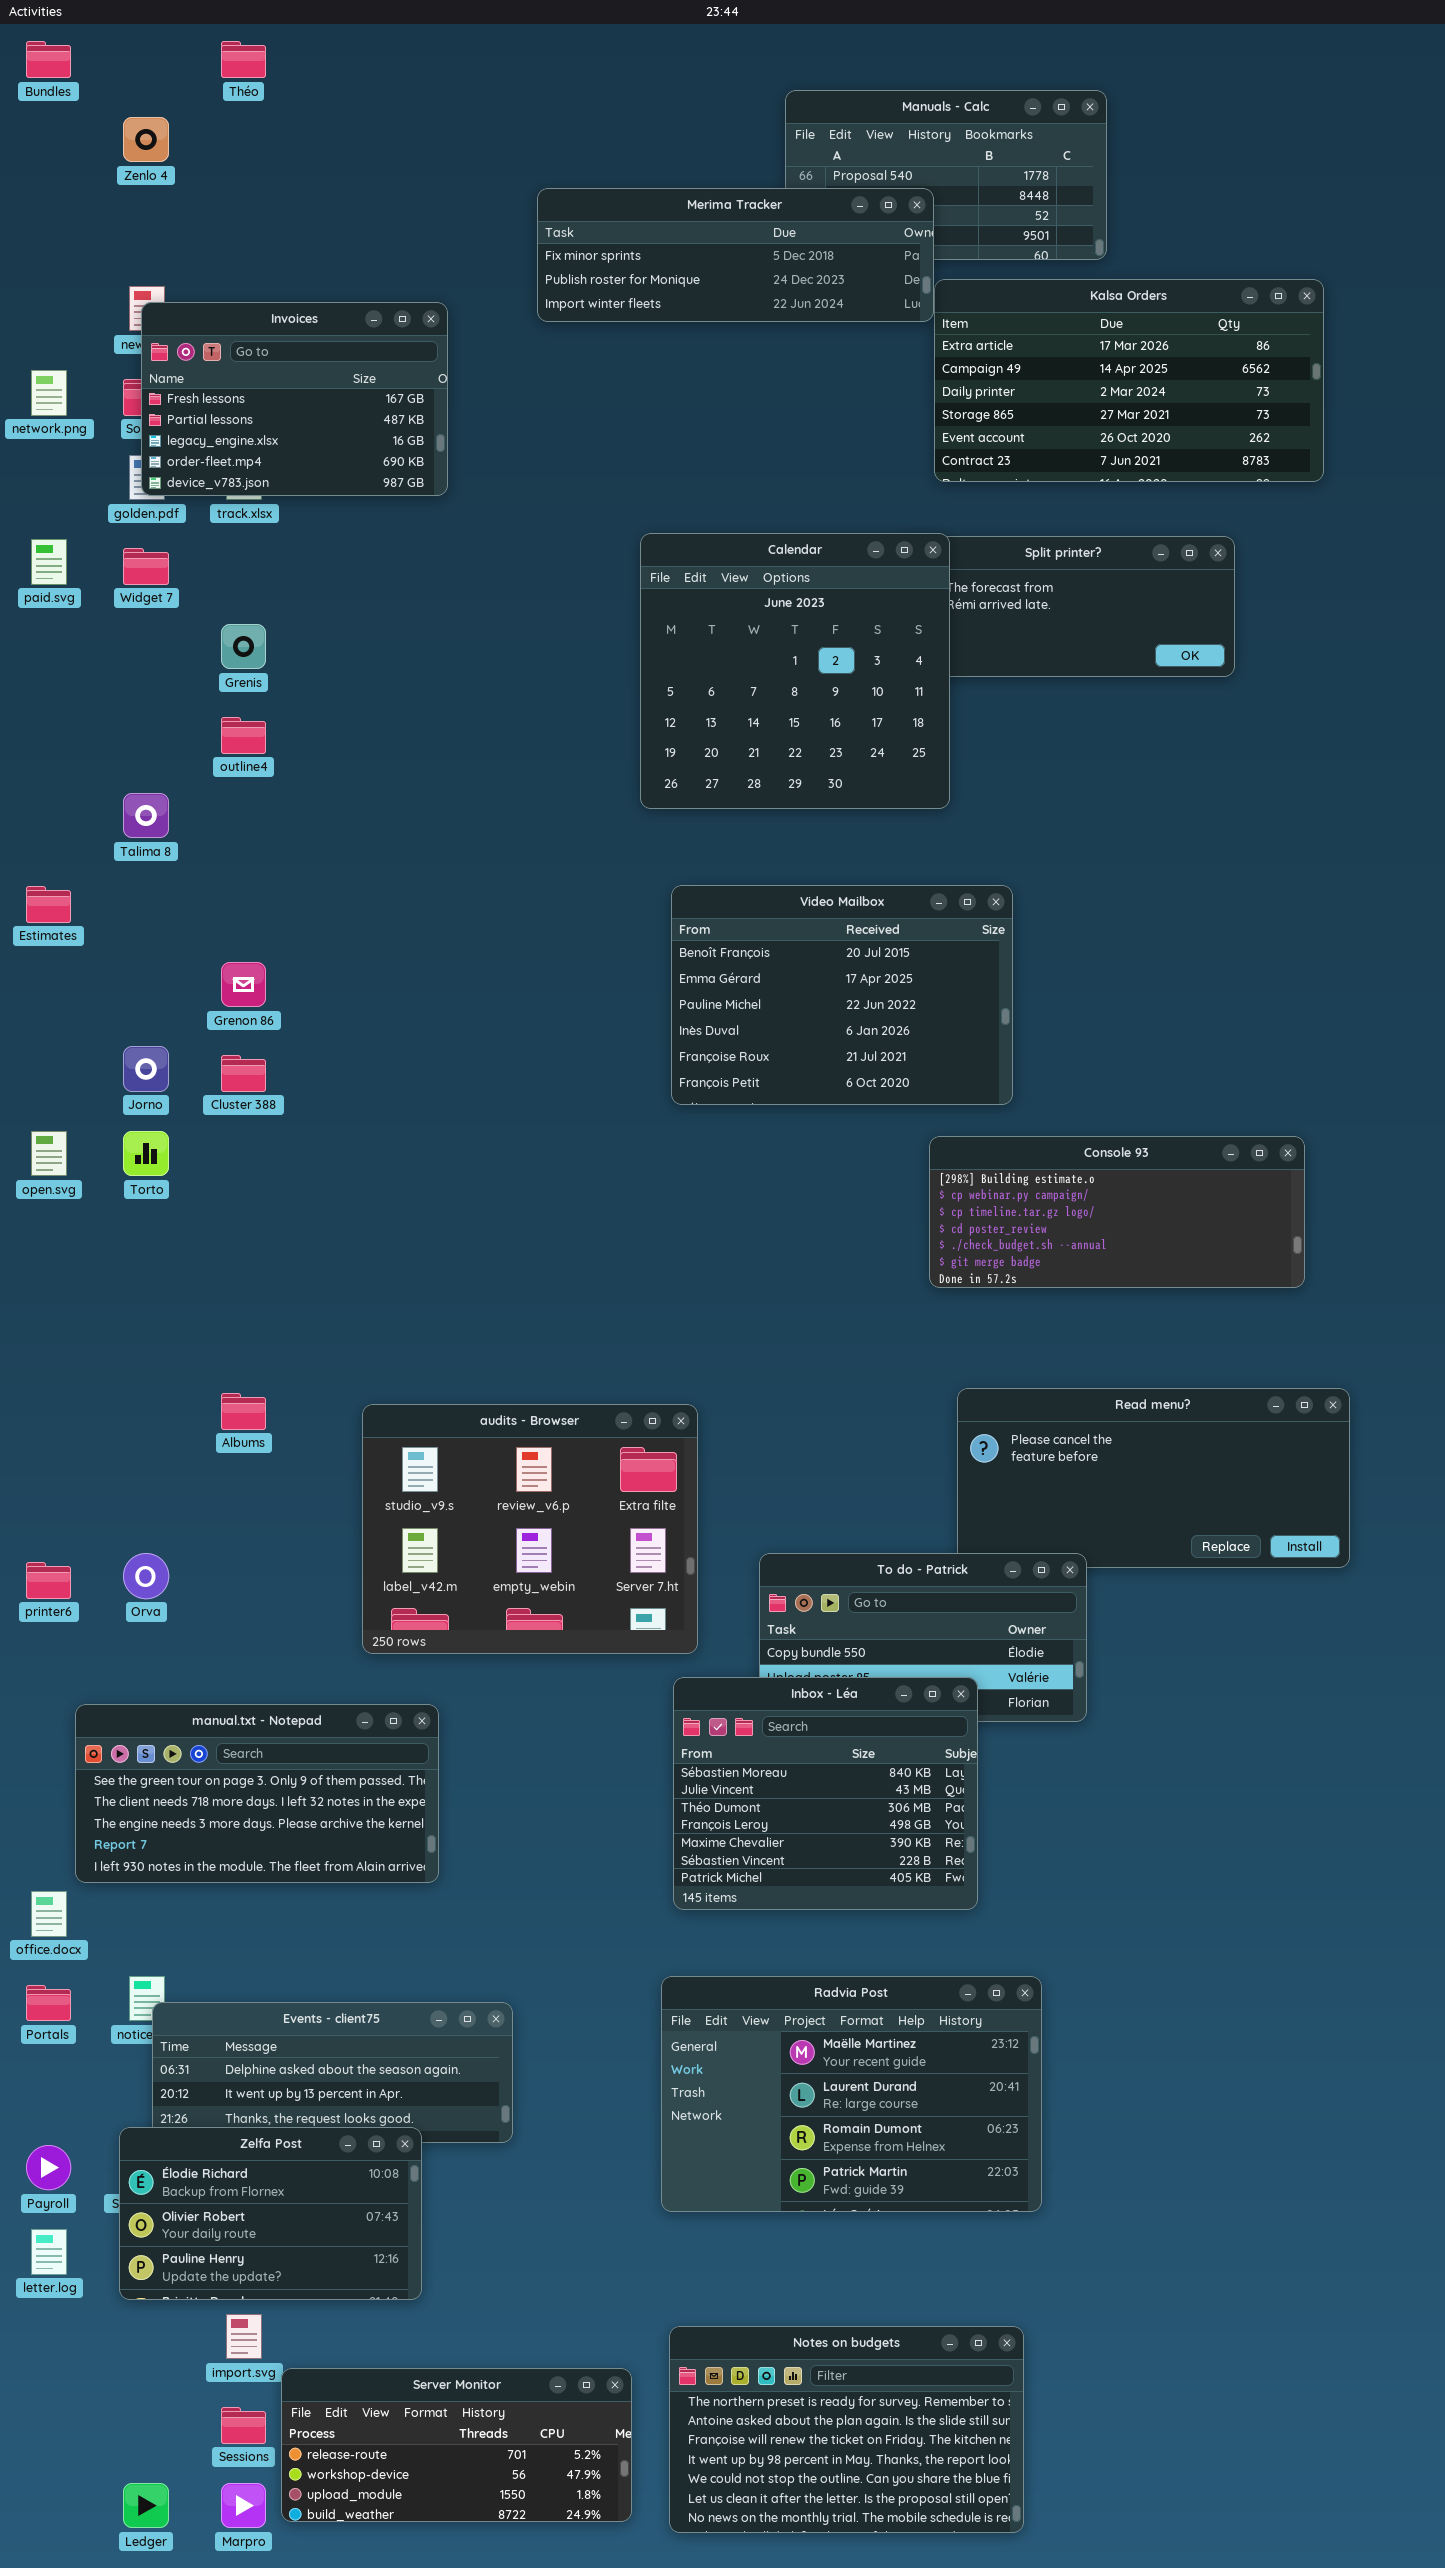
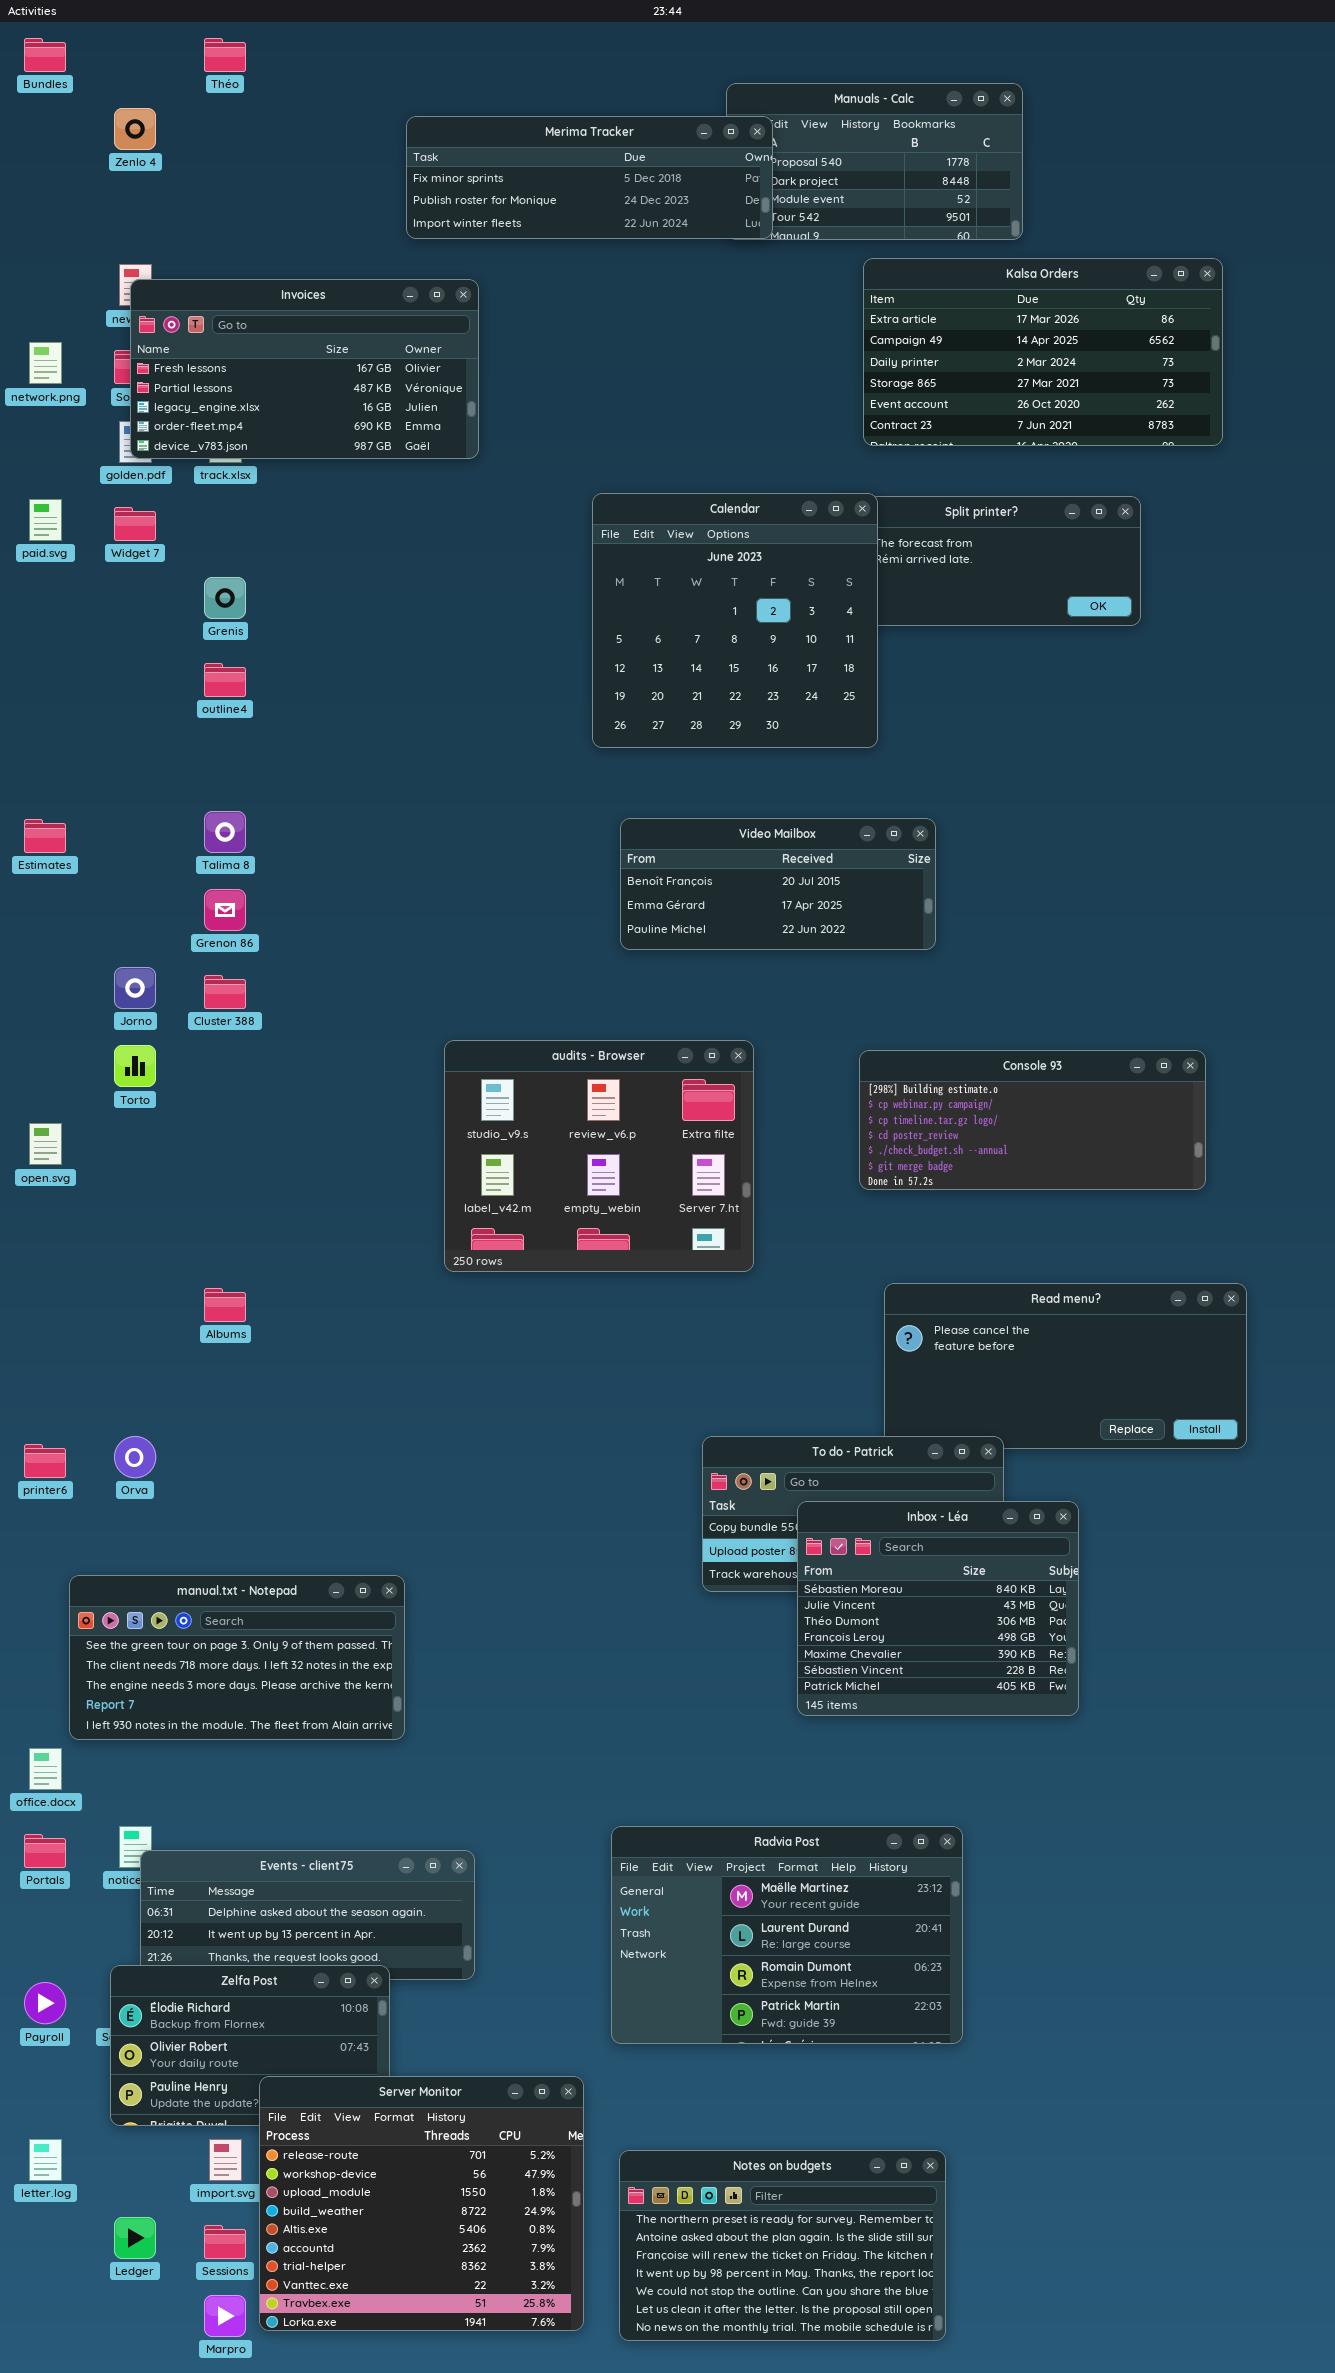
Merima Tracker: [537,188,934,322] -> [406,116,773,239], moved
Invoices: [141,302,448,496] -> [130,279,479,459], resized
Talima 8: [123,793,169,838] -> [204,811,246,853], moved
Video Mailbox: [671,885,1013,1105] -> [620,818,936,950], resized
open.svg: [31,1131,67,1176] -> [29,1123,62,1165], moved
audits - Browser: [362,1404,698,1654] -> [444,1040,754,1272], moved
Inbox - Léa: [673,1677,978,1910] -> [797,1501,1079,1716], moved
letter.log: [31,2229,67,2275] -> [29,2139,62,2181], moved
Server Monitor: [281,2368,632,2522] -> [259,2076,584,2331], resized
Ledger: [123,2483,169,2528] -> [114,2217,156,2259], moved

